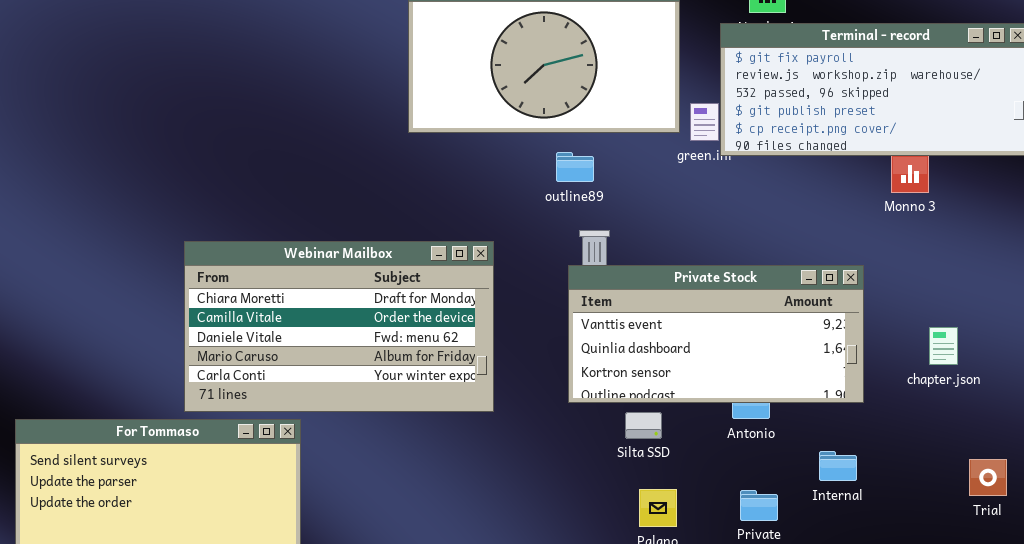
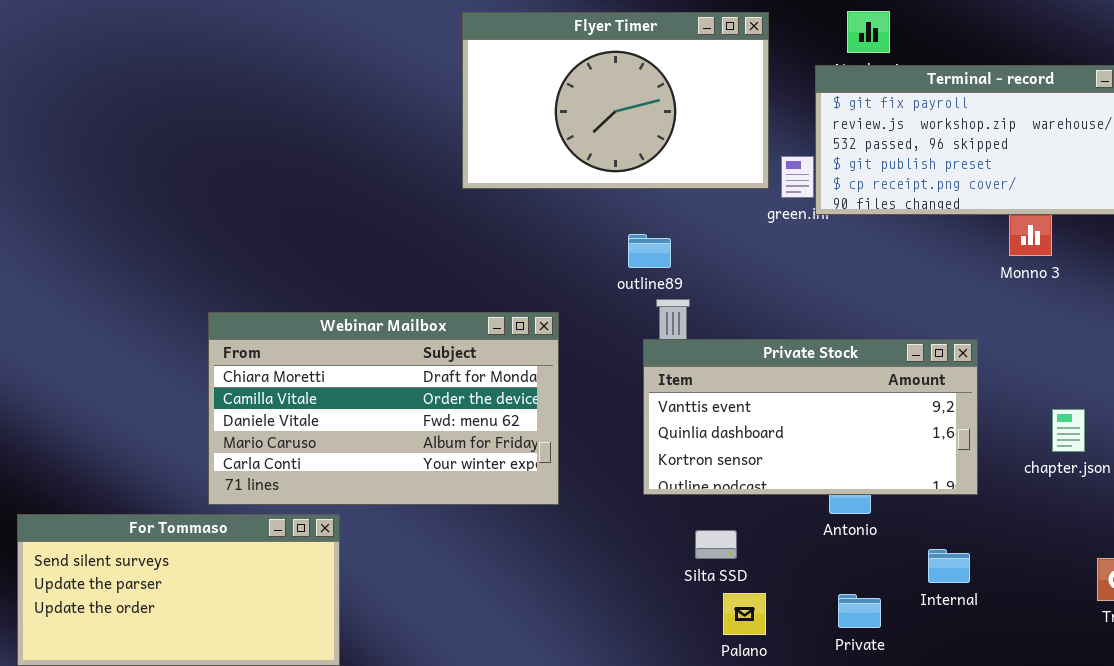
outline89: [556,152,594,182] -> [628,234,671,268], moved
Silta SSD: [625,412,662,439] -> [695,530,737,559], moved

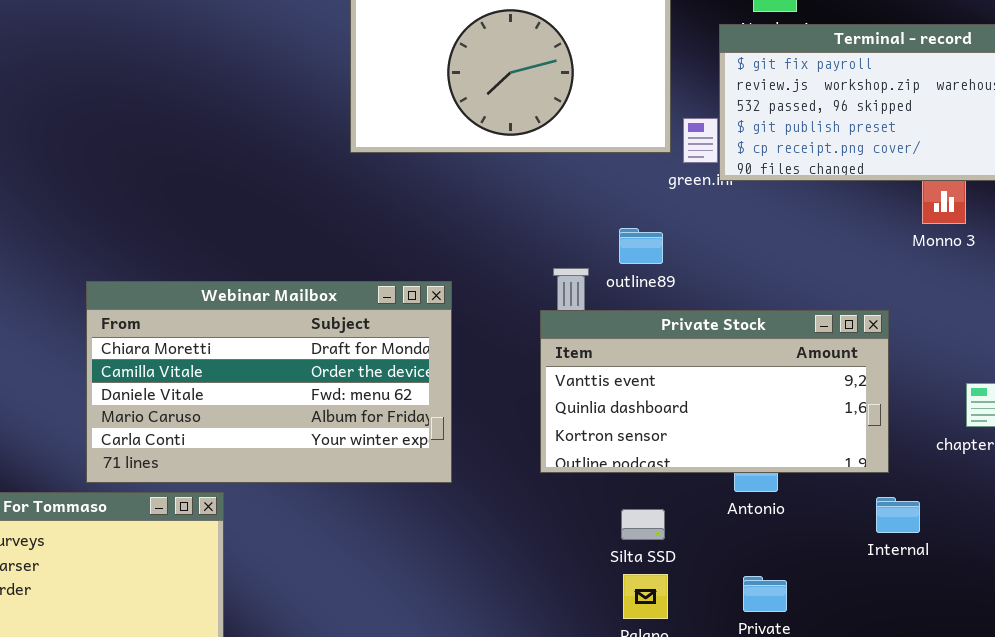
outline89: [628,234,671,268] -> [619,228,663,264], moved
Silta SSD: [695,530,737,559] -> [621,509,665,540], moved
Internal: [928,549,970,583] -> [876,497,920,533], moved

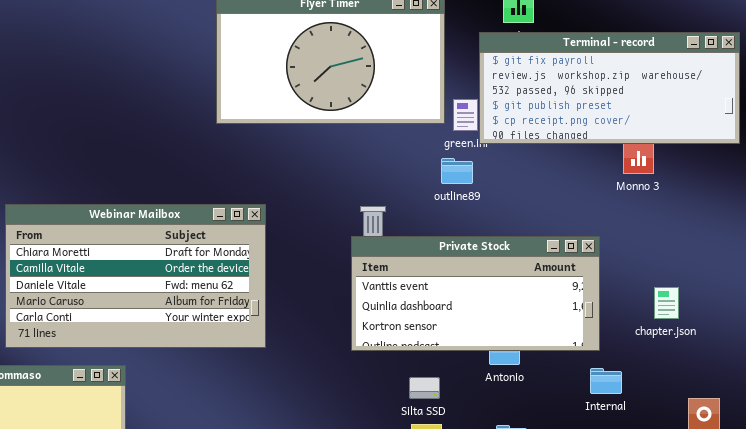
outline89: [619,228,663,264] -> [441,158,473,184], moved
Webinar Mailbox: [86,281,452,483] -> [5,204,266,348], moved

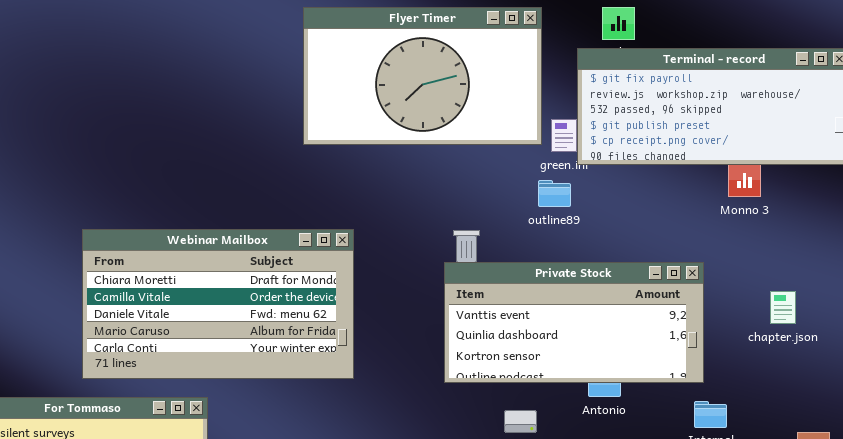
chapter.json: [654,287,679,319] -> [770,291,796,324], moved

